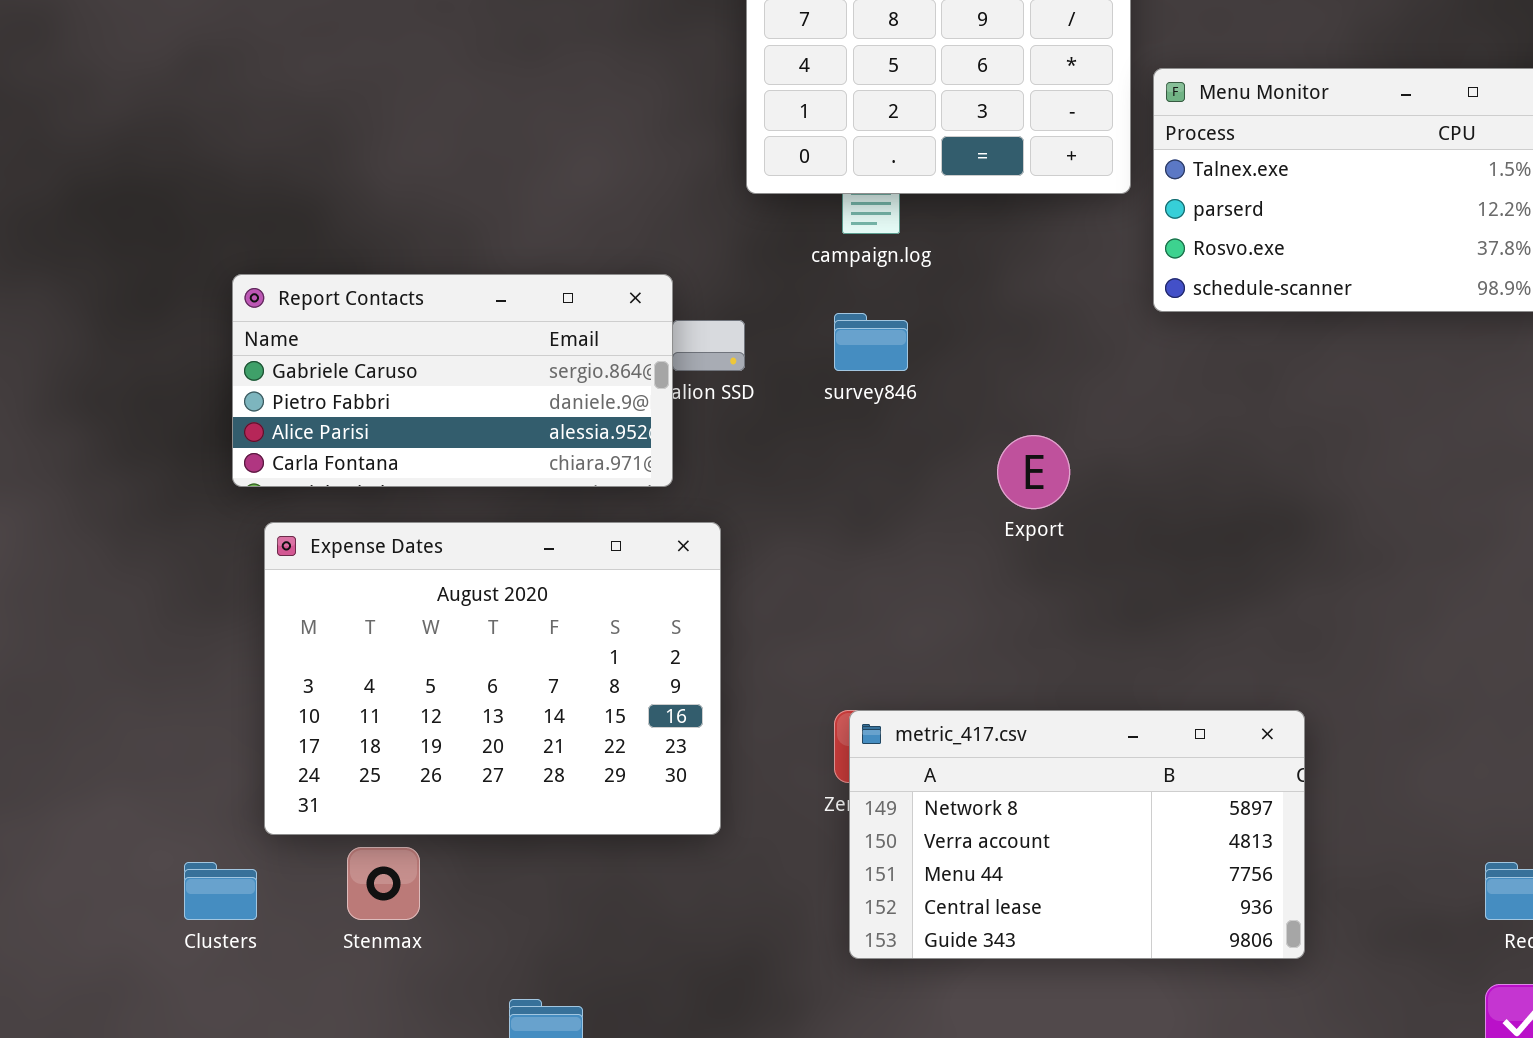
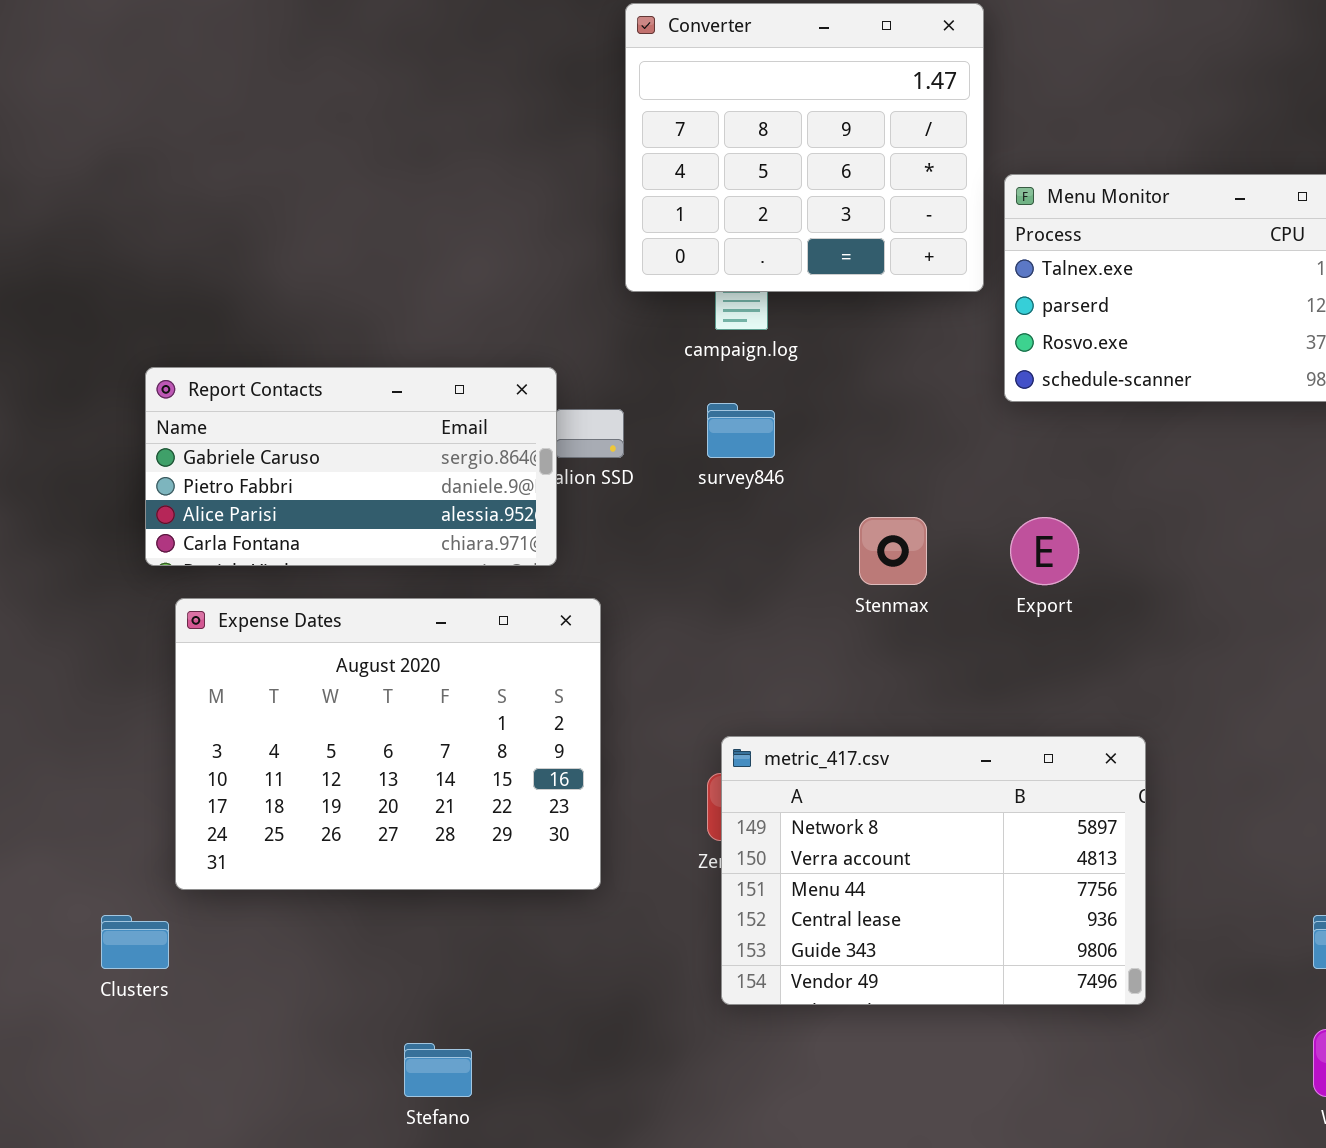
Export: [997,435,1070,509] -> [1010,517,1079,585], moved
metric_417.csv: [849,710,1305,959] -> [721,736,1146,1005], resized
Stenmax: [347,847,420,920] -> [859,517,927,585], moved

